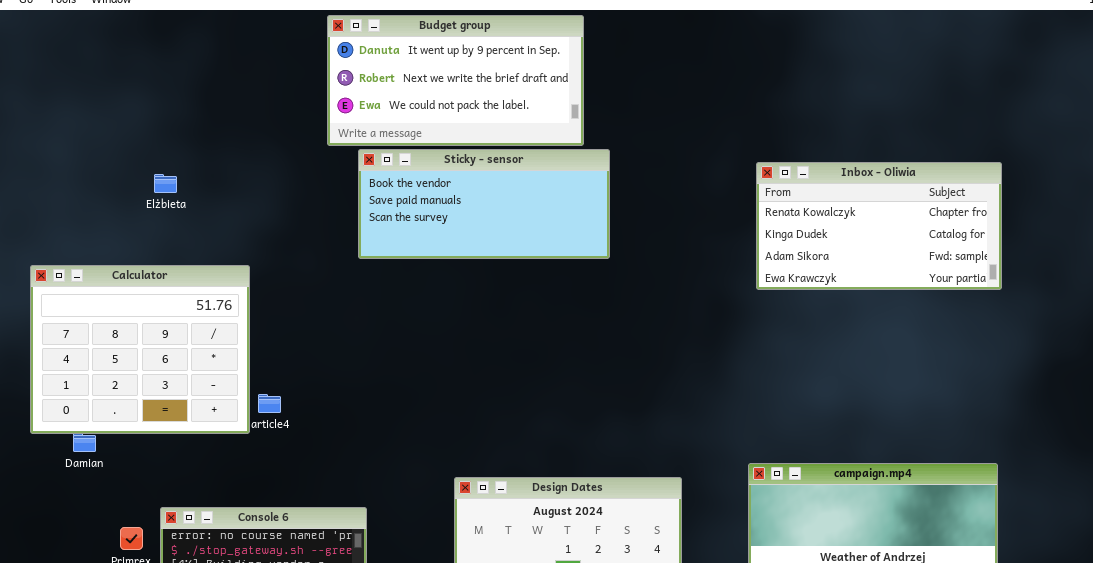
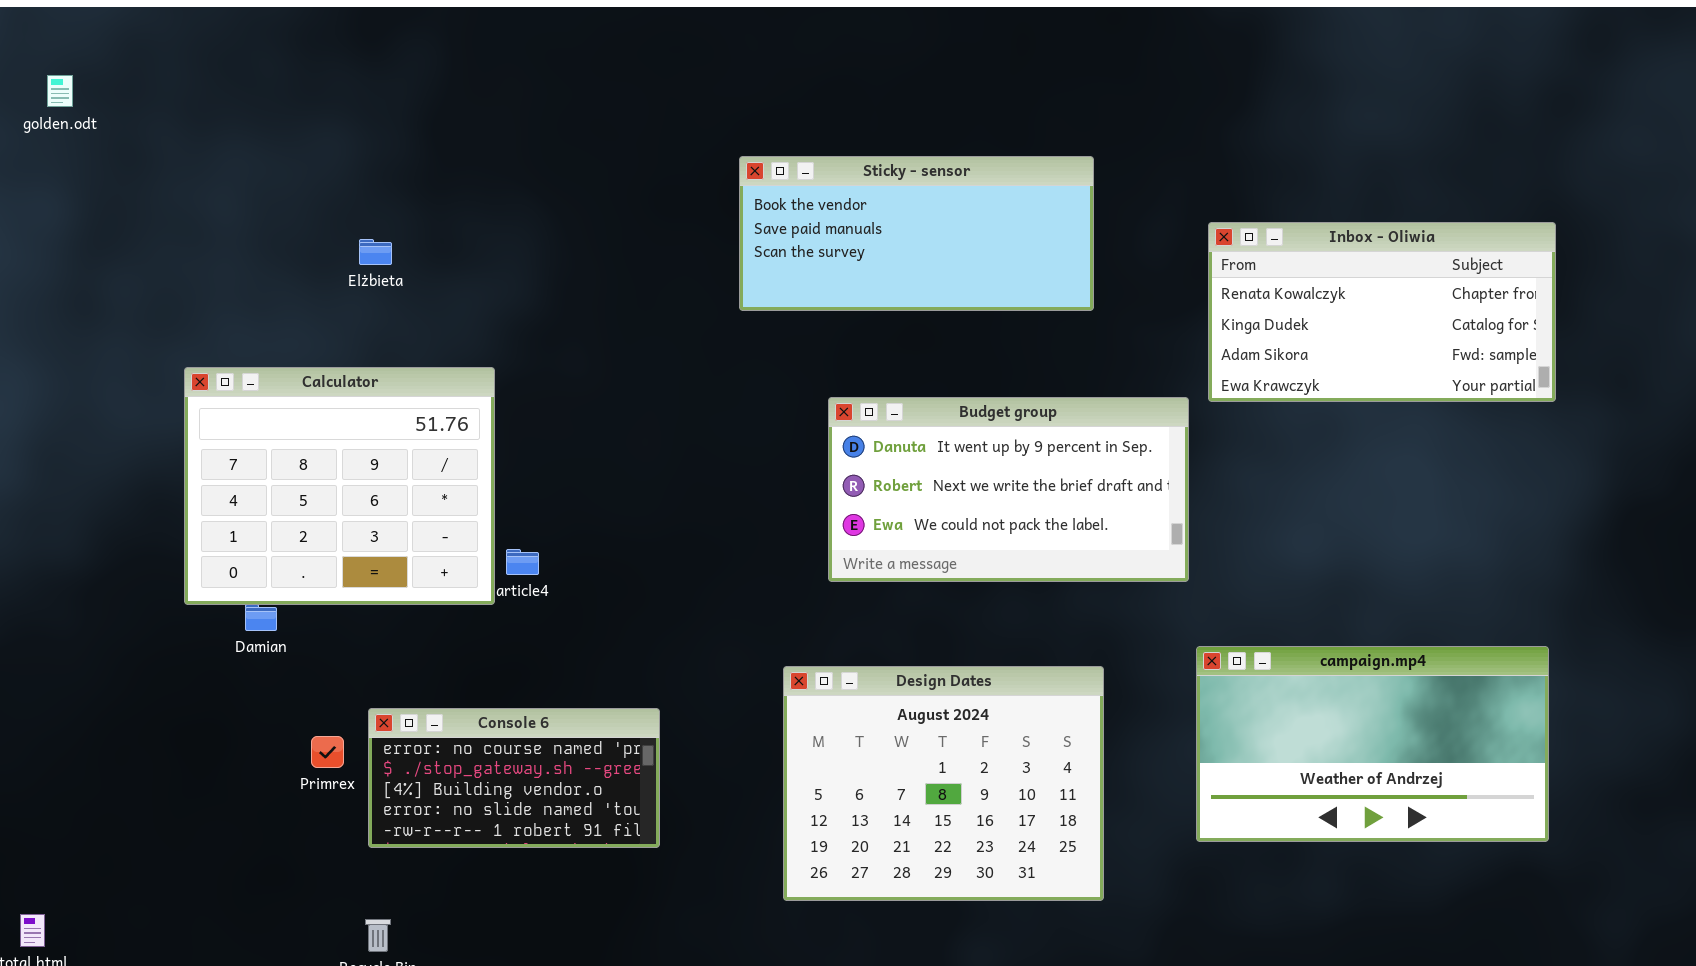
Budget group: [327,15,584,146] -> [828,397,1189,582], moved
Sticky - sensor: [358,149,610,259] -> [739,156,1094,311], moved

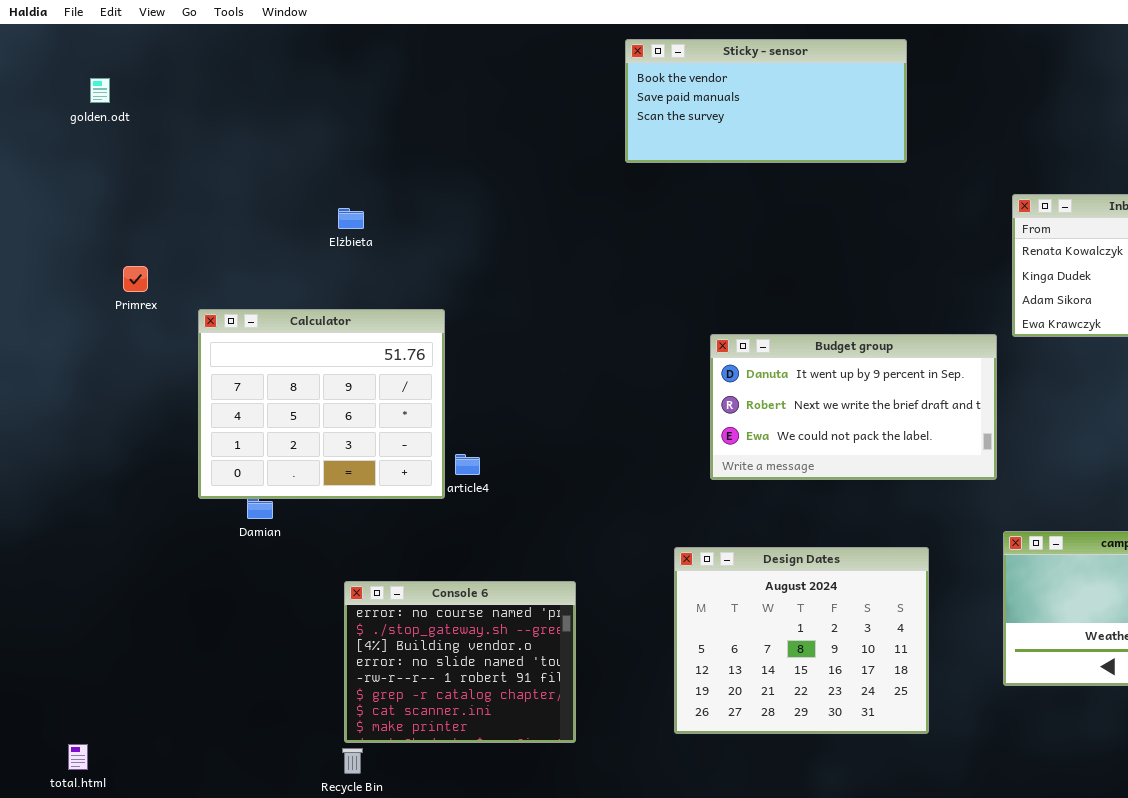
Sticky - sensor: [739,156,1094,311] -> [625,39,907,163], moved
Console 6: [368,708,660,848] -> [344,581,576,743], resized
Primrex: [311,736,344,768] -> [123,266,148,292], moved

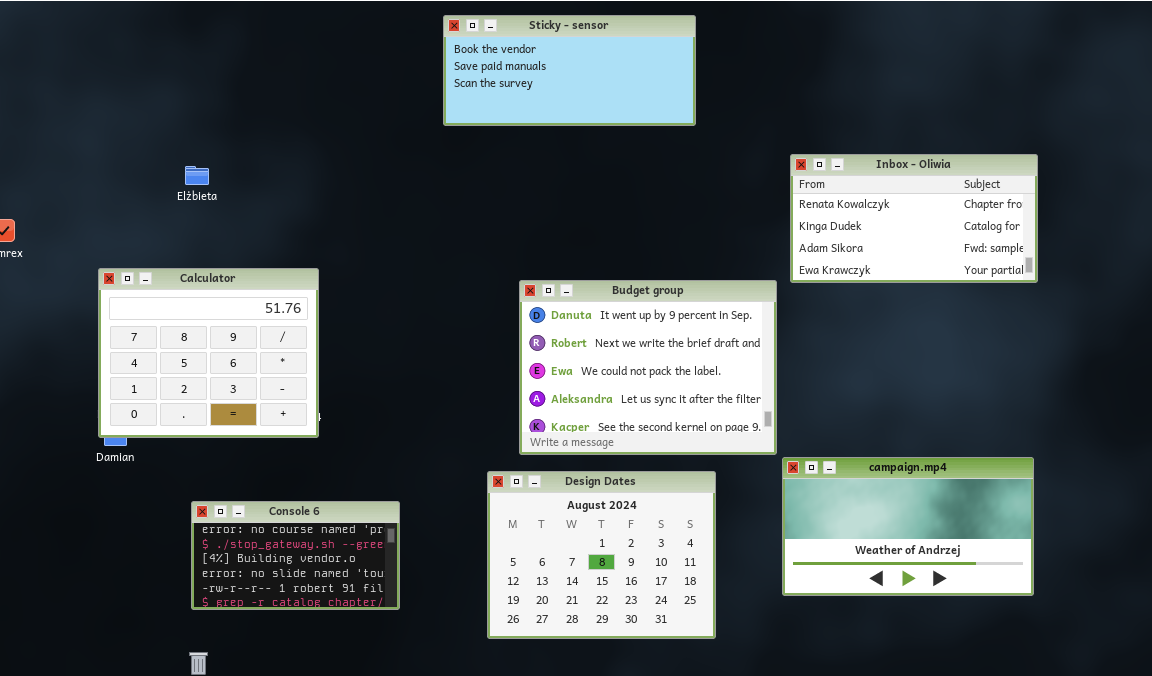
Calculator: [198,309,445,499] -> [98,268,319,438], moved
Budget group: [710,334,997,480] -> [519,280,777,455], resized
Console 6: [344,581,576,743] -> [191,501,400,610], resized

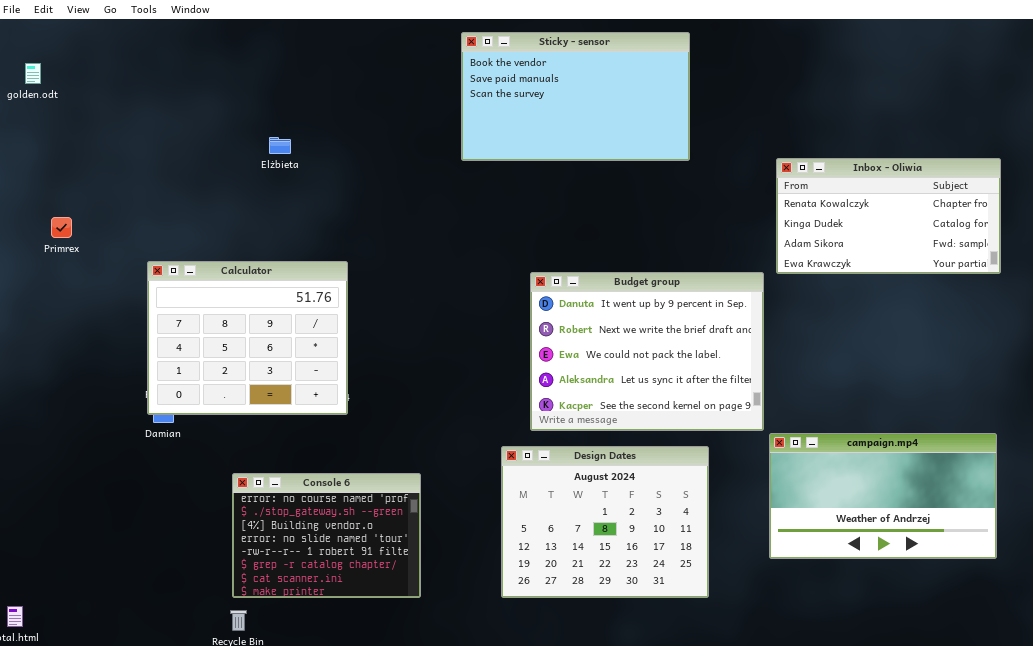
Sticky - sensor: [443,15,696,126] -> [461,32,690,161], resized
Elżbieta: [185,166,209,185] -> [269,137,291,154], moved
Console 6: [191,501,400,610] -> [232,473,421,598], resized

